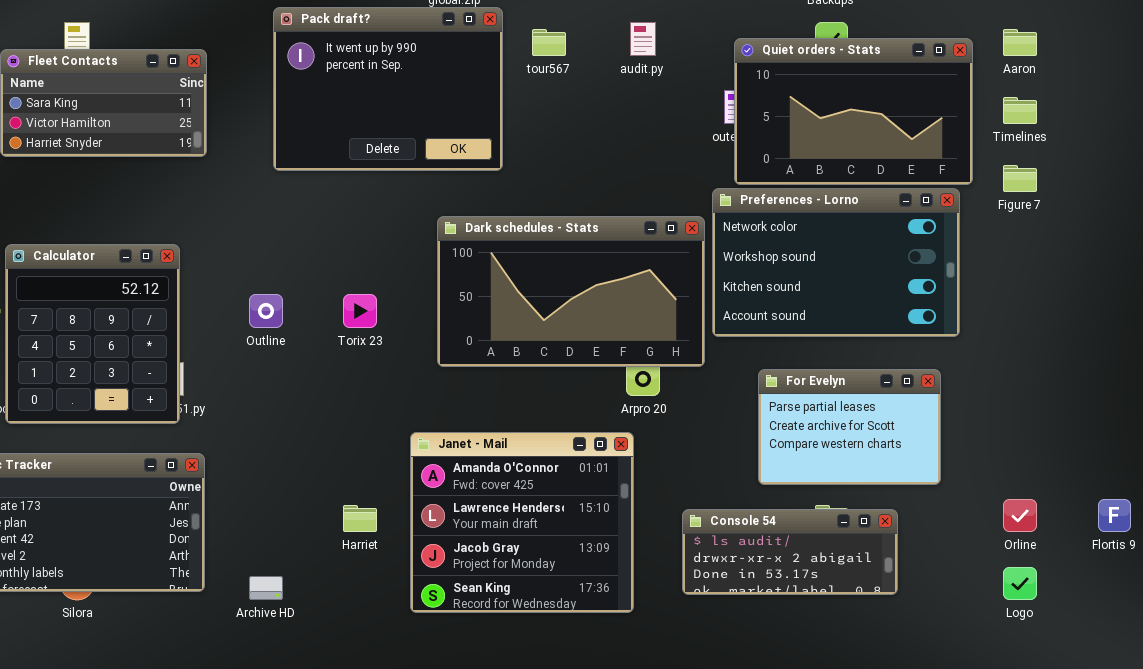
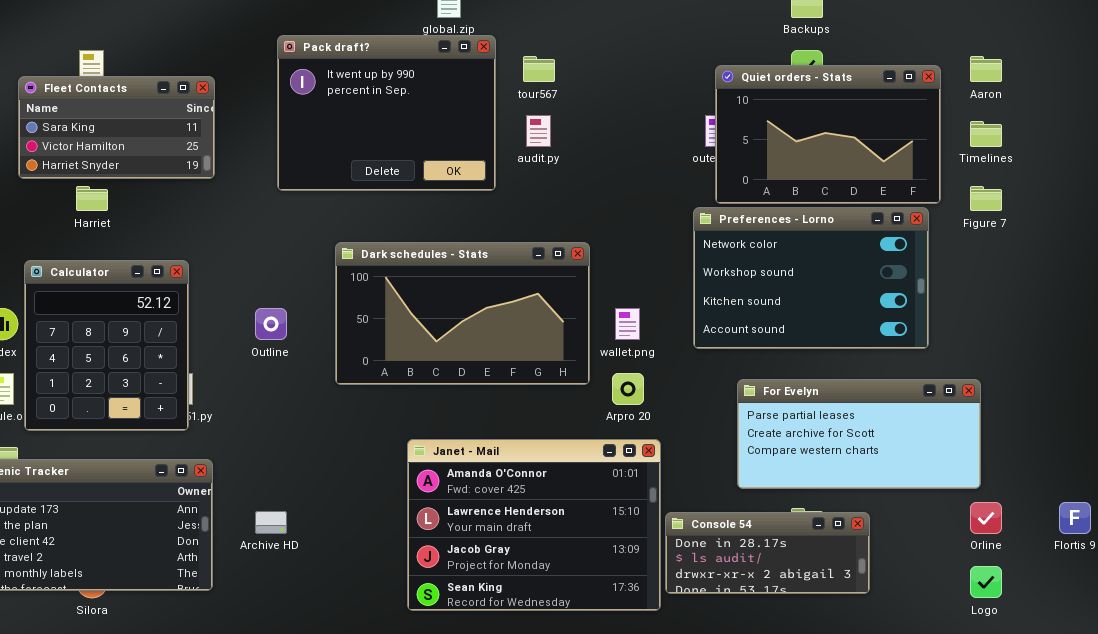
audit.py: [630,22,656,56] -> [526,115,551,147], moved
Dark schedules - Stats: [437,216,705,367] -> [335,242,590,385], moved
For Evelyn: [758,369,941,485] -> [737,379,981,489], resized
Janet - Mail: [410,432,634,613] -> [407,439,661,611], resized
Harriet: [343,505,377,532] -> [76,186,108,211], moved
Console 54: [682,509,898,595] -> [665,512,870,594], scrolled up 1 row
Archive HD: [249,576,283,600] -> [255,511,287,534], moved

